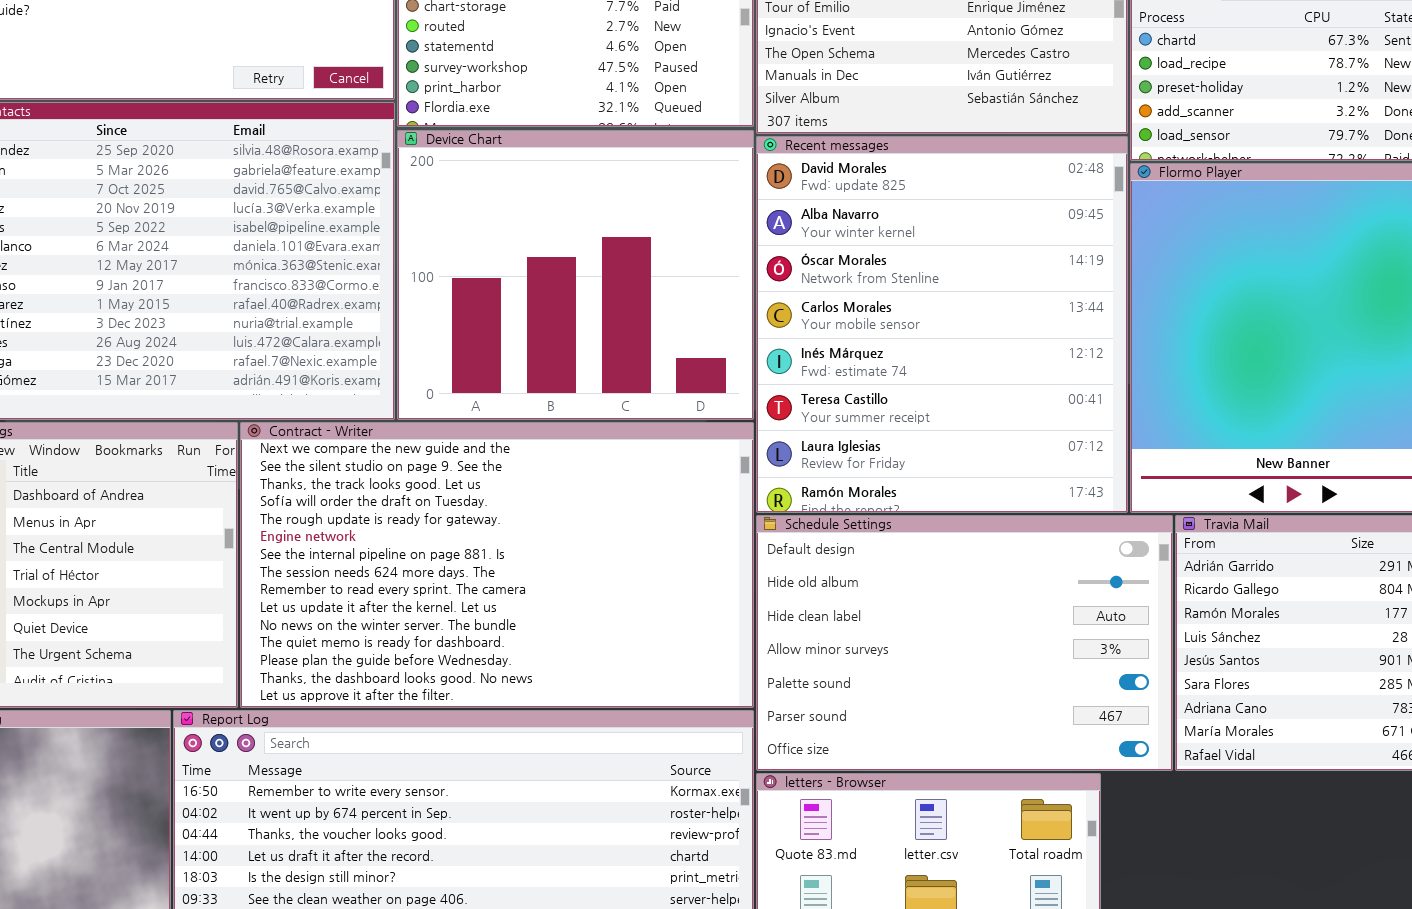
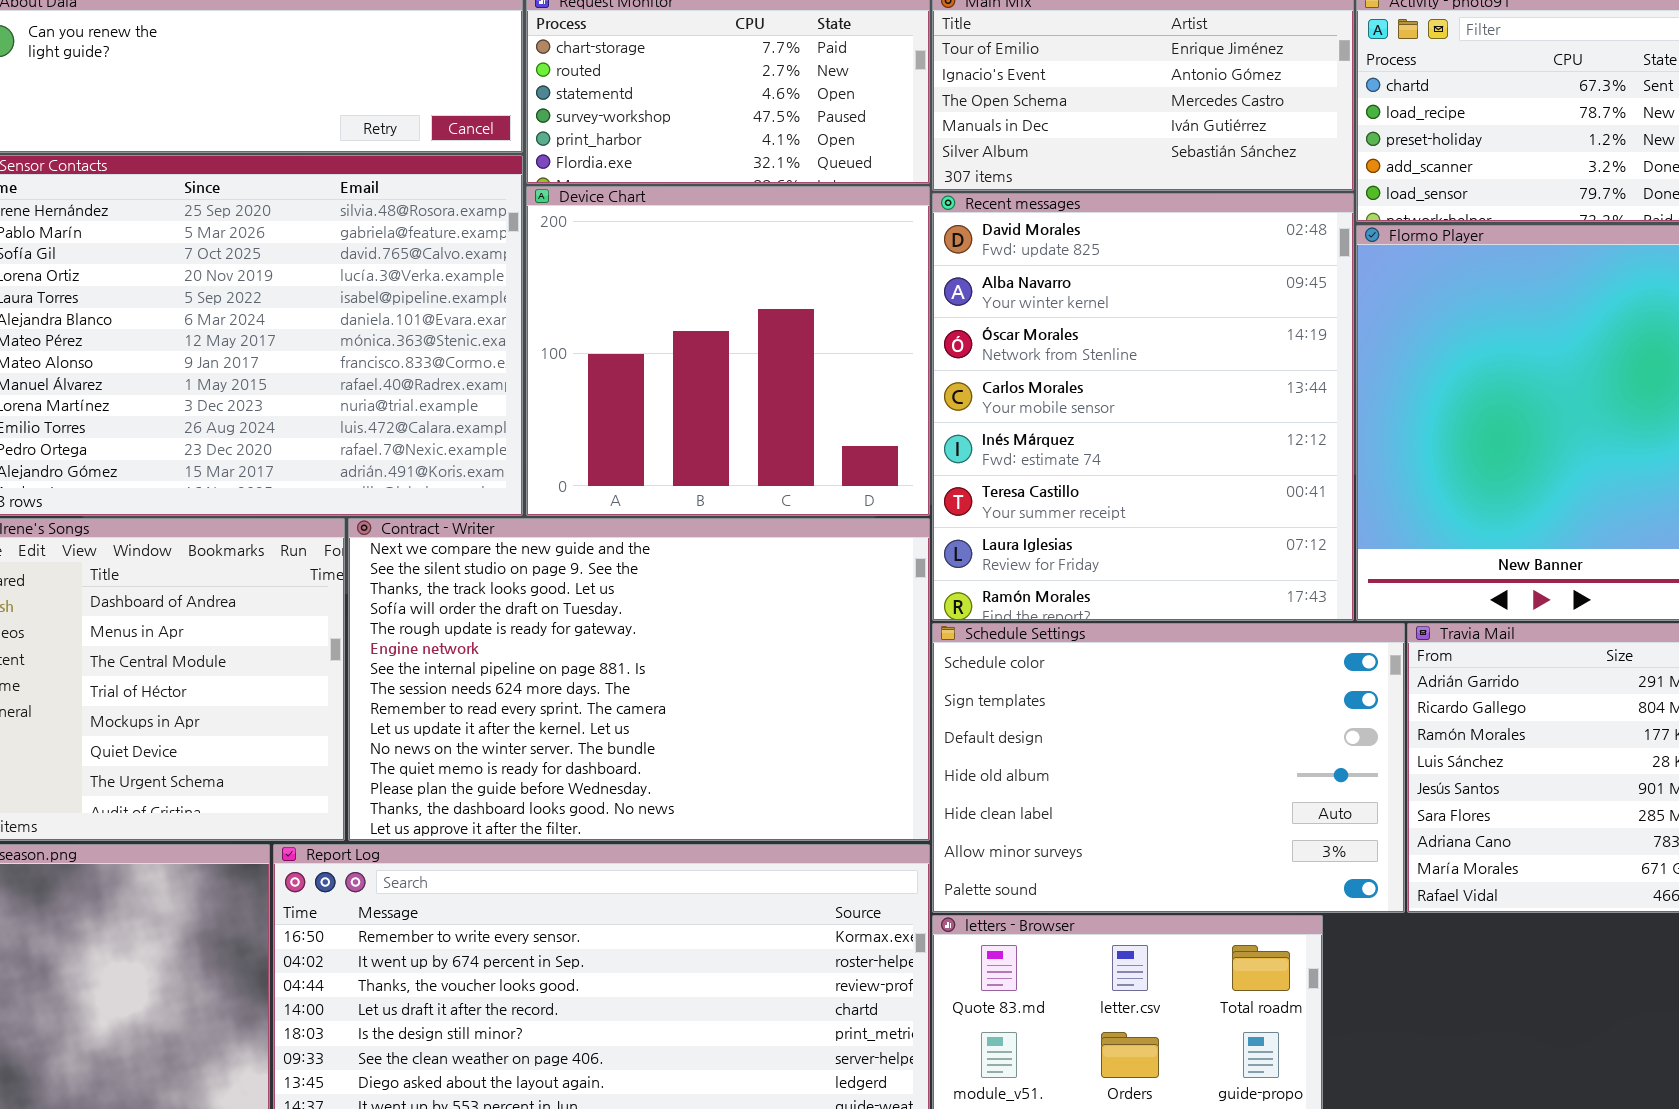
Schedule Settings: [756,515,1173,771] -> [932,623,1405,913], scrolled up 2 rows

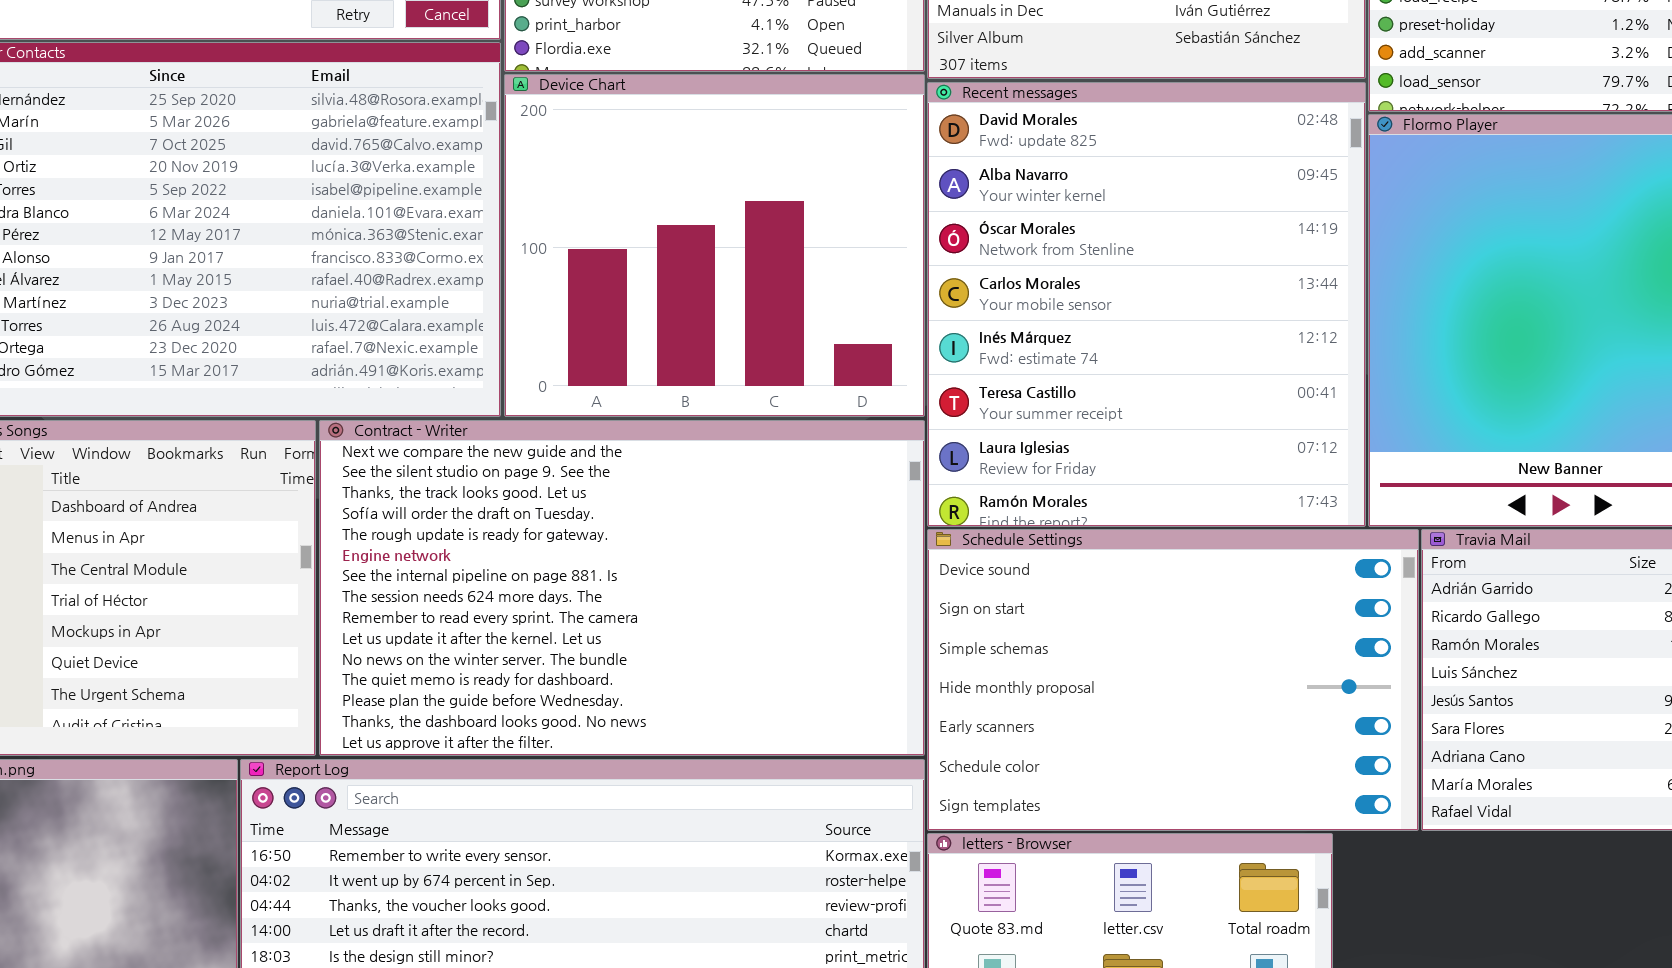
Schedule Settings: [932,623,1405,913] -> [927,529,1419,831], scrolled up 5 rows

